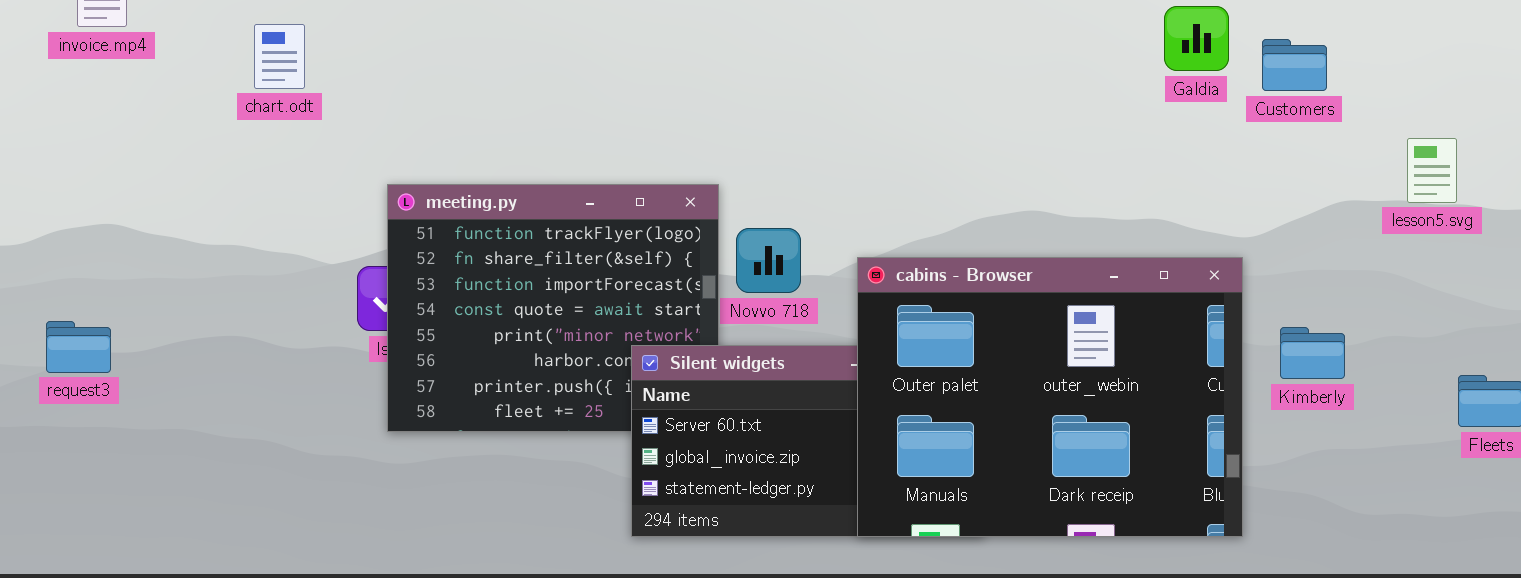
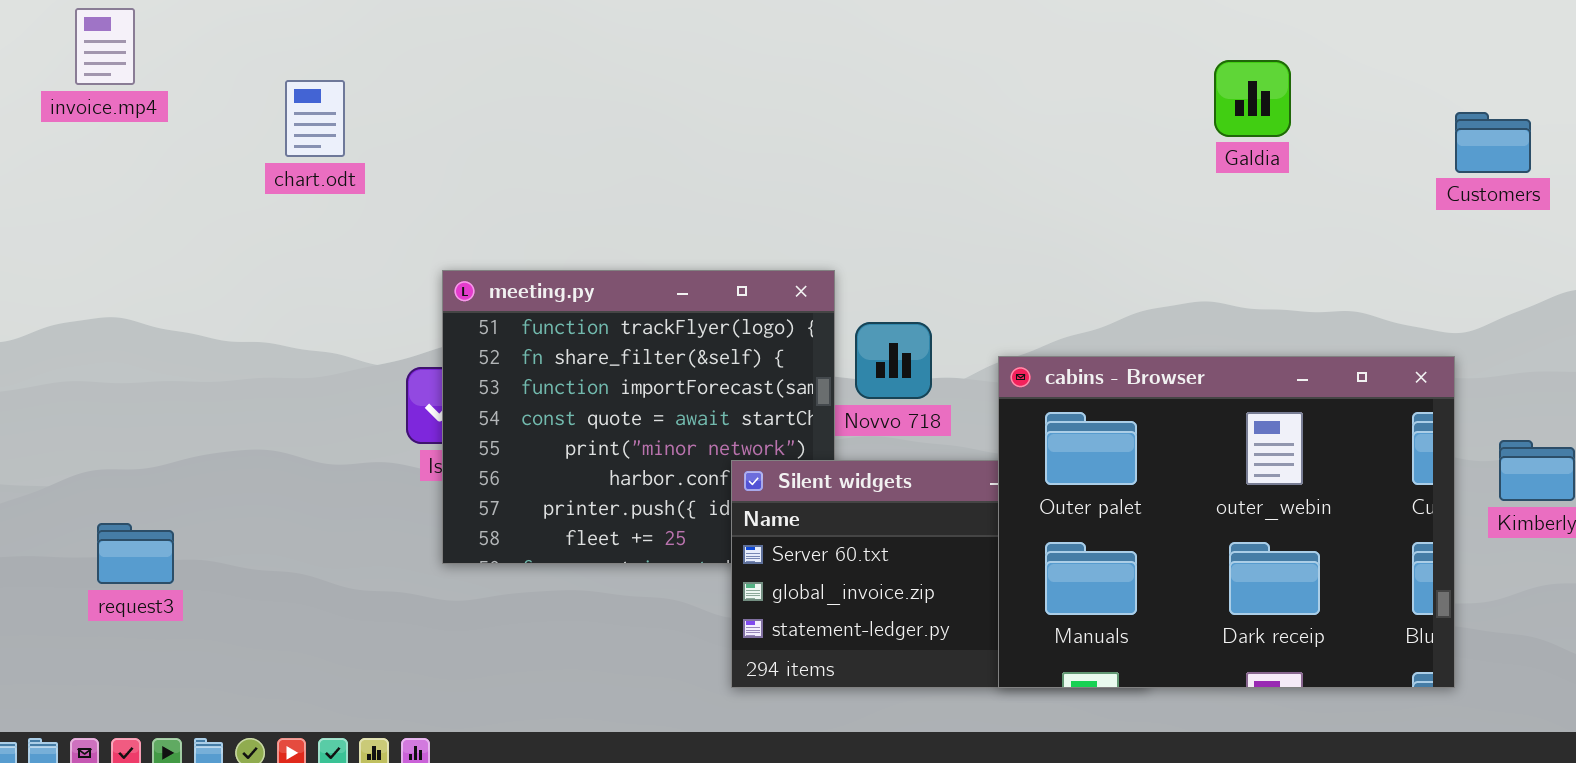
Galdia: [1164,6,1229,71] -> [1214,60,1291,137], moved
Customers: [1262,39,1327,91] -> [1455,112,1531,173], moved
request3: [46,321,111,373] -> [97,523,174,584], moved

